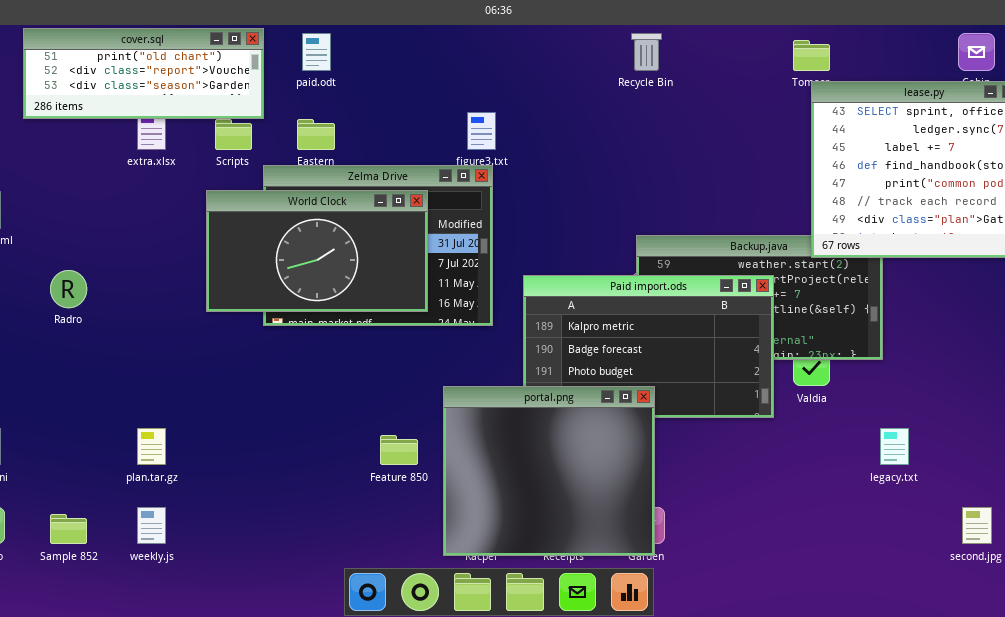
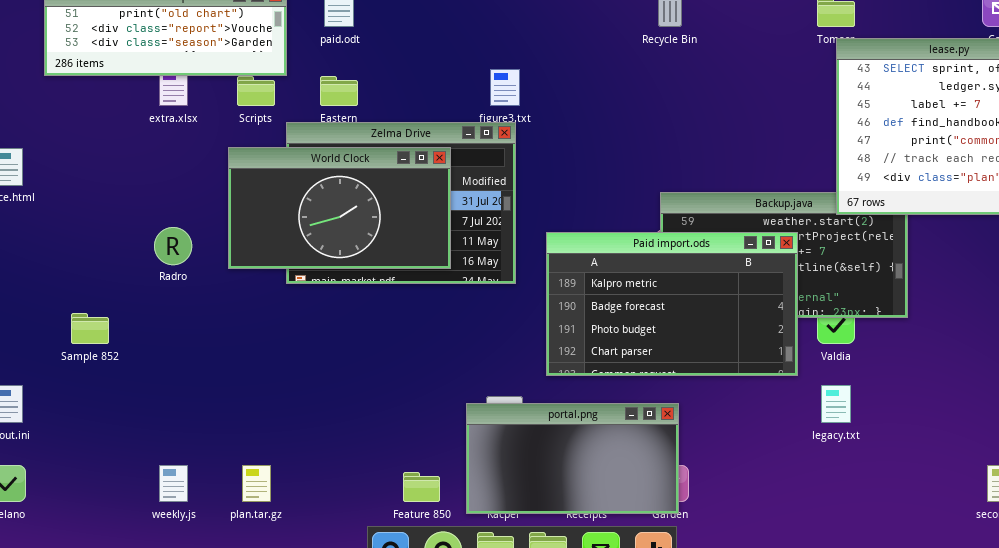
Radro: [50,270,87,308] -> [154,227,192,265], moved
portal.png: [443,386,655,556] -> [466,403,679,514], resized
plan.tar.gz: [137,428,166,465] -> [242,465,271,502], moved
legacy.txt: [880,428,909,465] -> [821,385,851,423], moved
Feature 850: [380,435,418,465] -> [403,472,440,502], moved
Sample 852: [50,514,87,544] -> [71,313,109,344], moved

